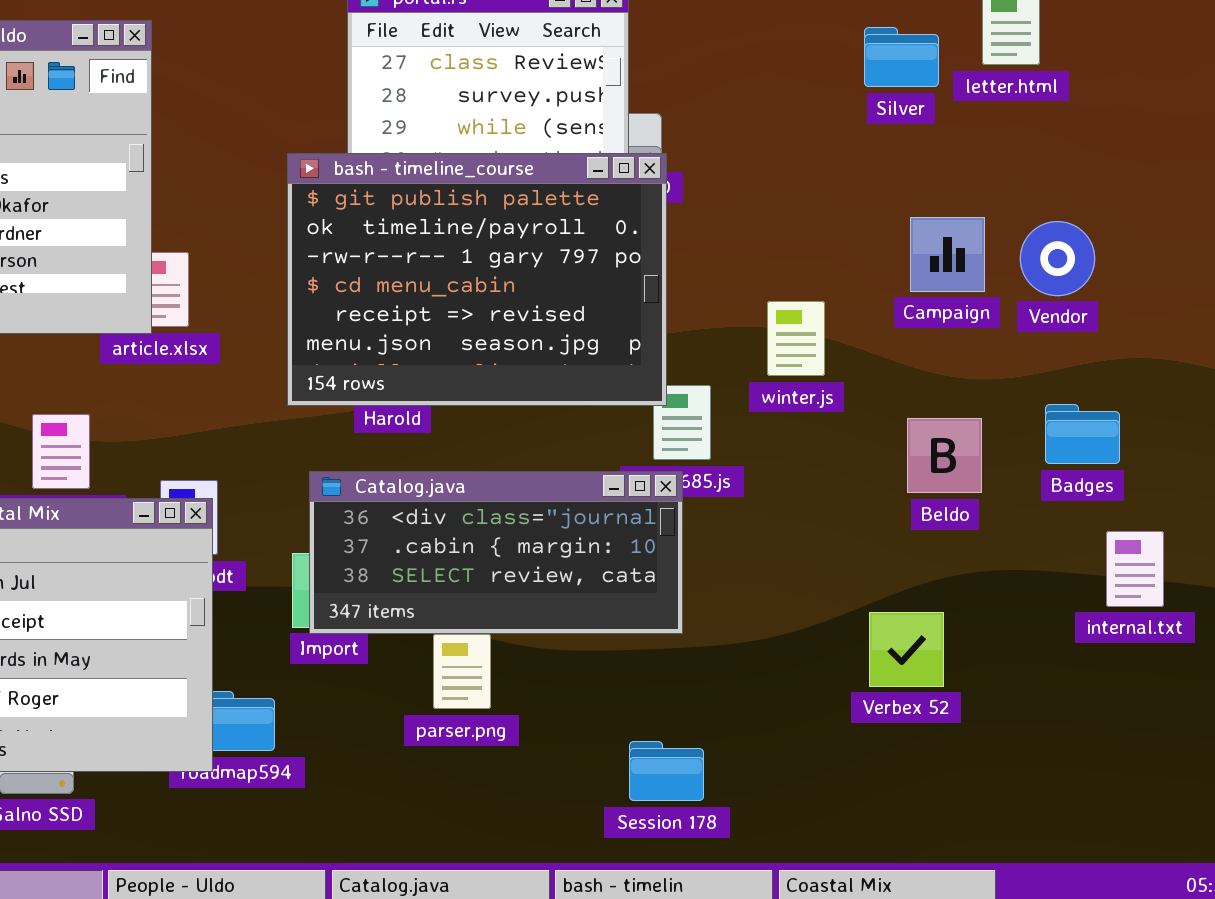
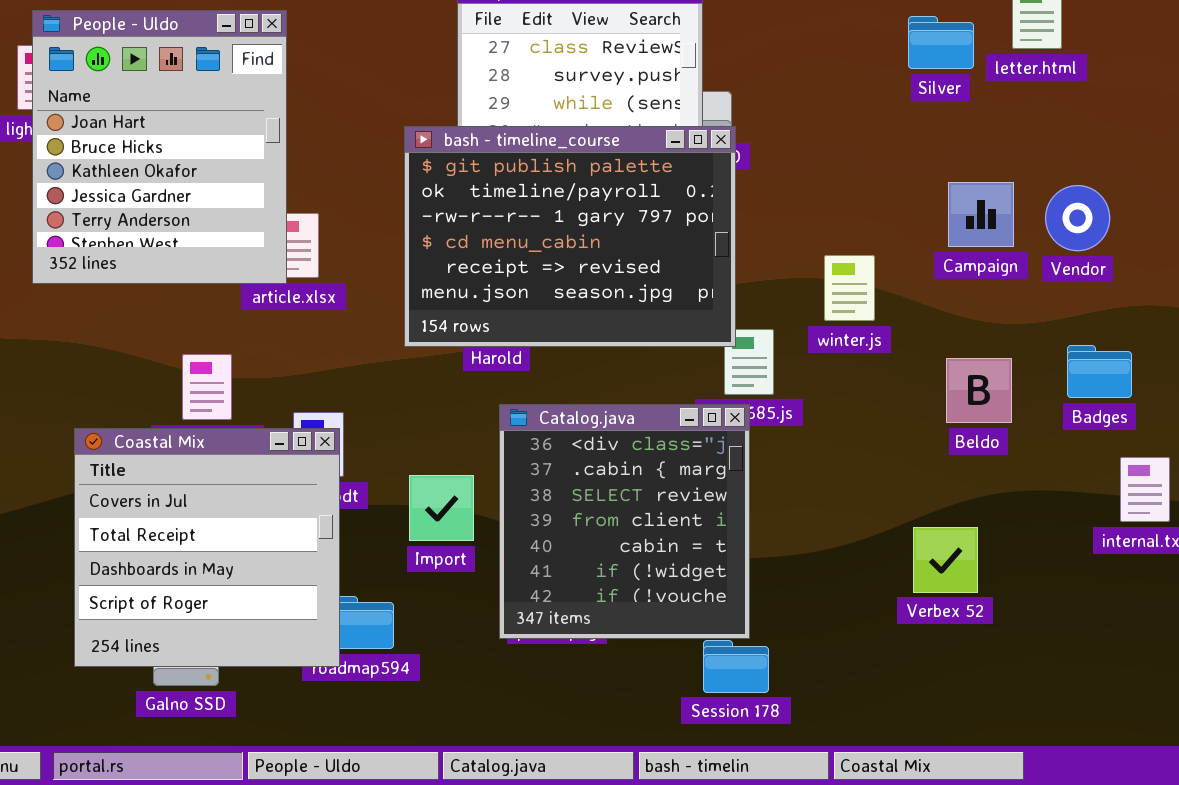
Catalog.java: [309,471,683,634] -> [499,404,750,639], resized

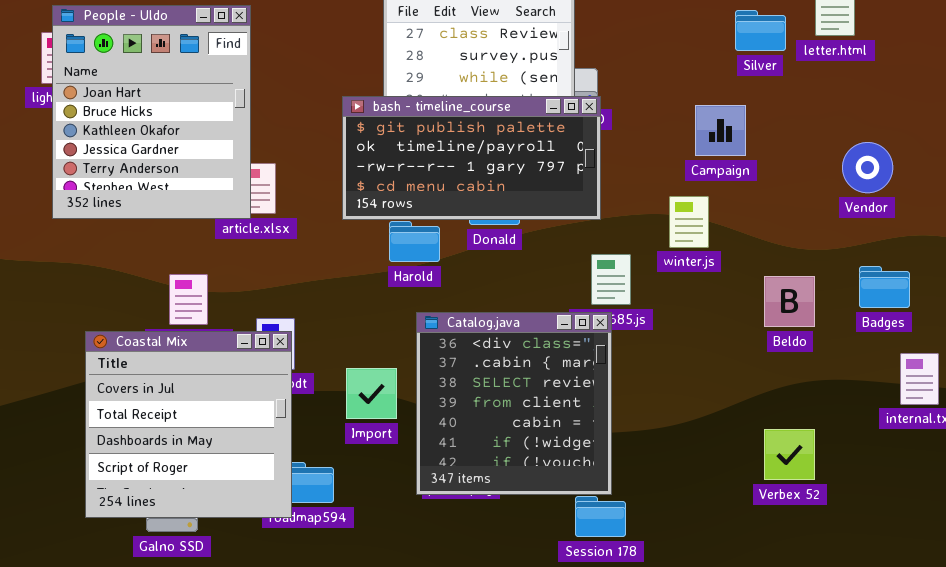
bash - timeline_course: [404,126,736,347] -> [342,96,601,220], resized
Campaign: [948,182,1014,247] -> [695,105,746,156], moved
Verbex 52: [913,527,978,593] -> [764,429,815,480], moved

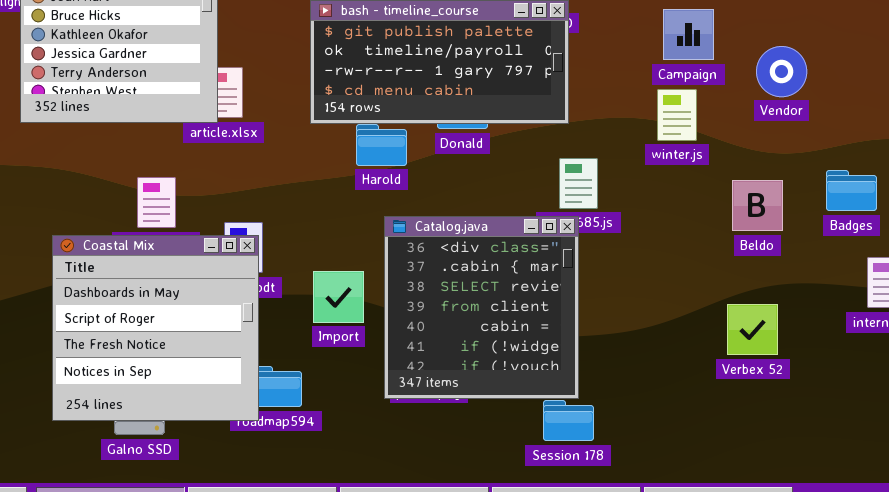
Vendor: [842,142,893,193] -> [756,46,807,97], moved
winter.js: [669,196,709,248] -> [657,89,697,141], moved
Coastal Mix: [85,331,292,518] -> [52,235,259,421], scrolled down 2 rows
Verbex 52: [764,429,815,480] -> [727,304,778,355], moved

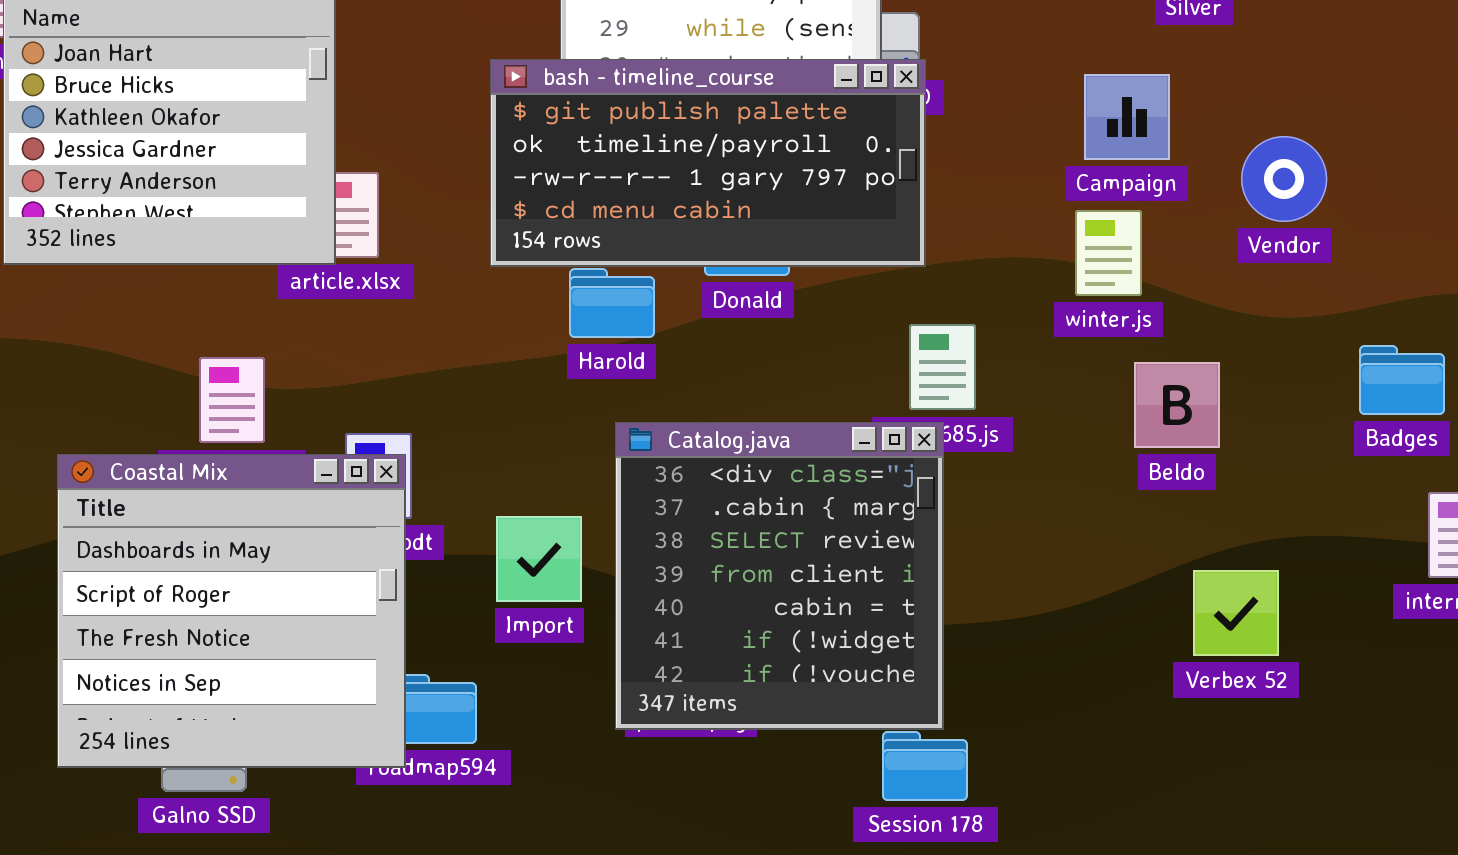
Beldo: [732,180,783,231] -> [1134,362,1220,448], moved

